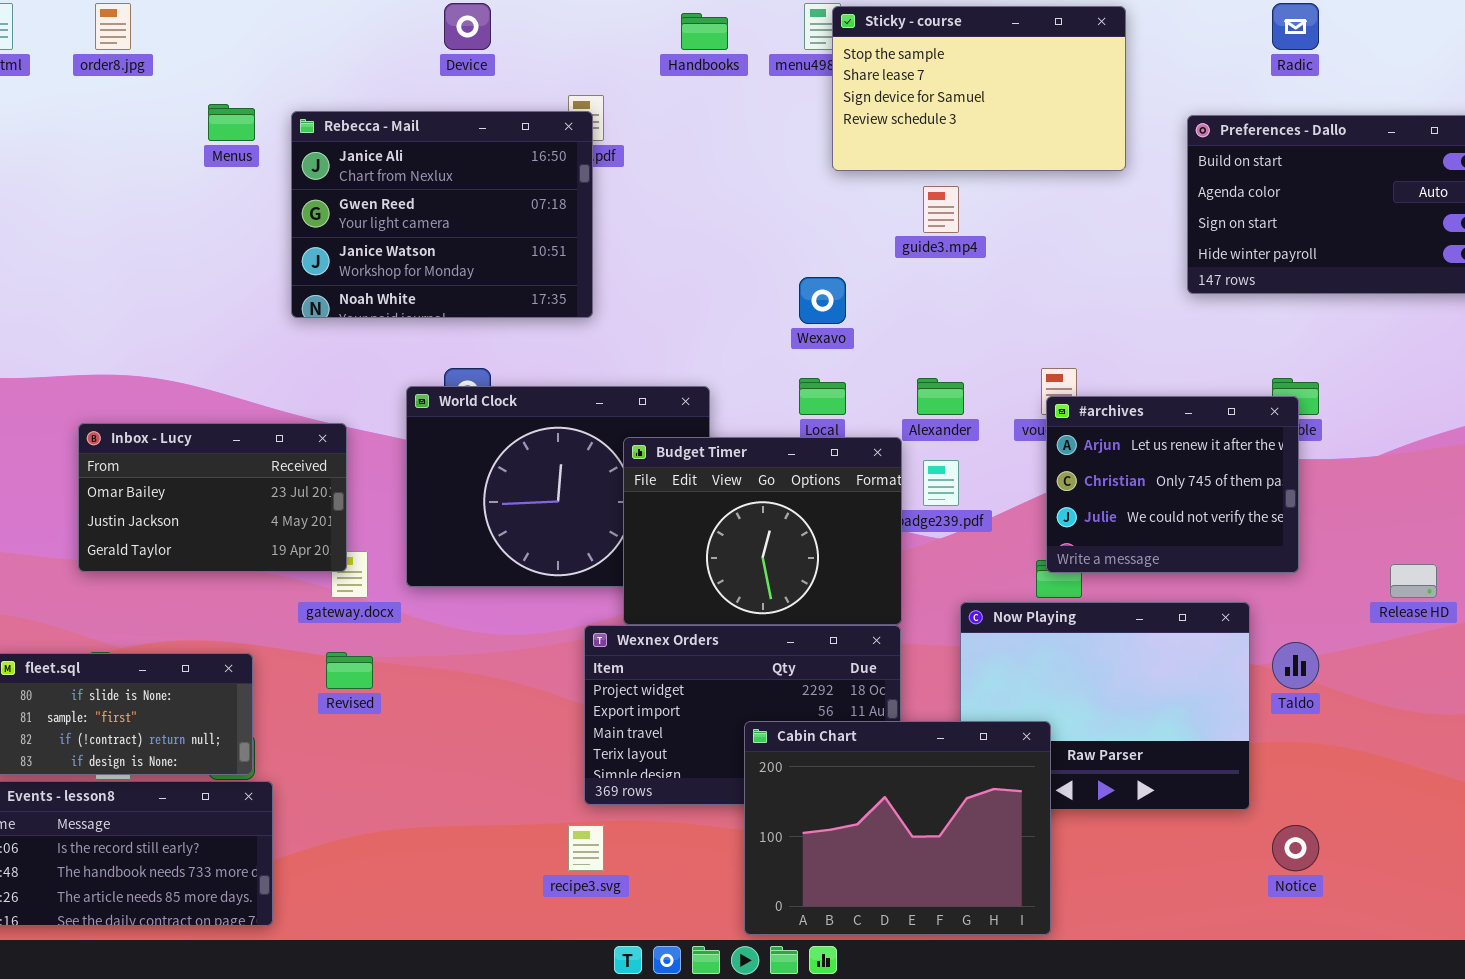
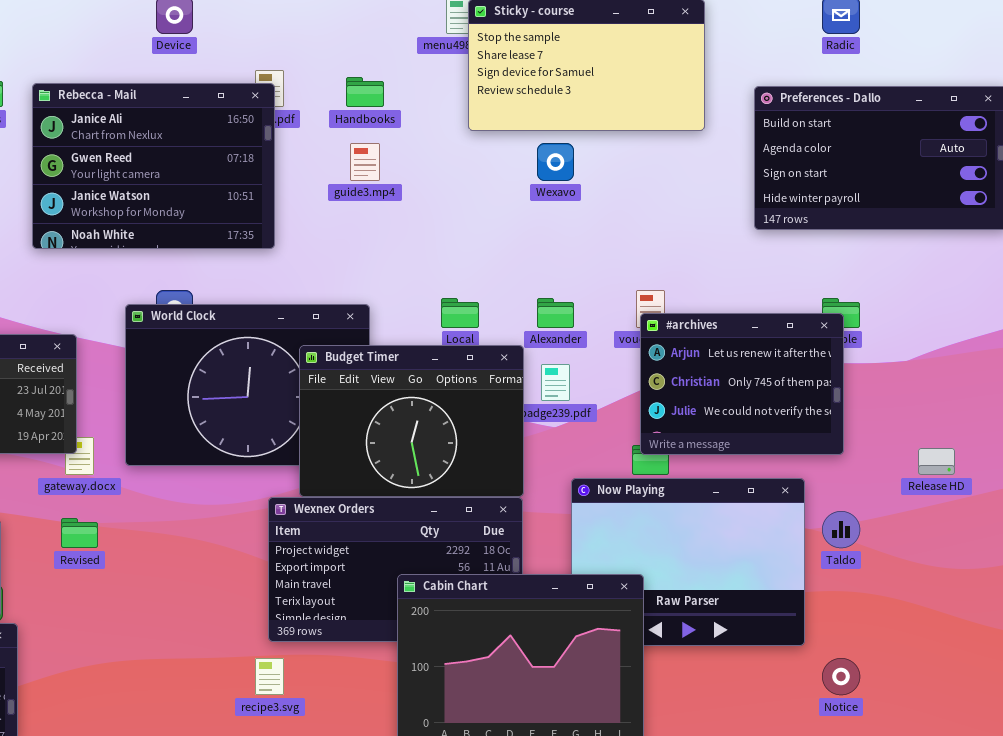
Handbooks: [681,13,728,50] -> [346,77,384,107], moved
guide3.mp4: [923,186,959,233] -> [350,143,380,181], moved
Wexavo: [799,277,846,324] -> [537,143,574,181], moved

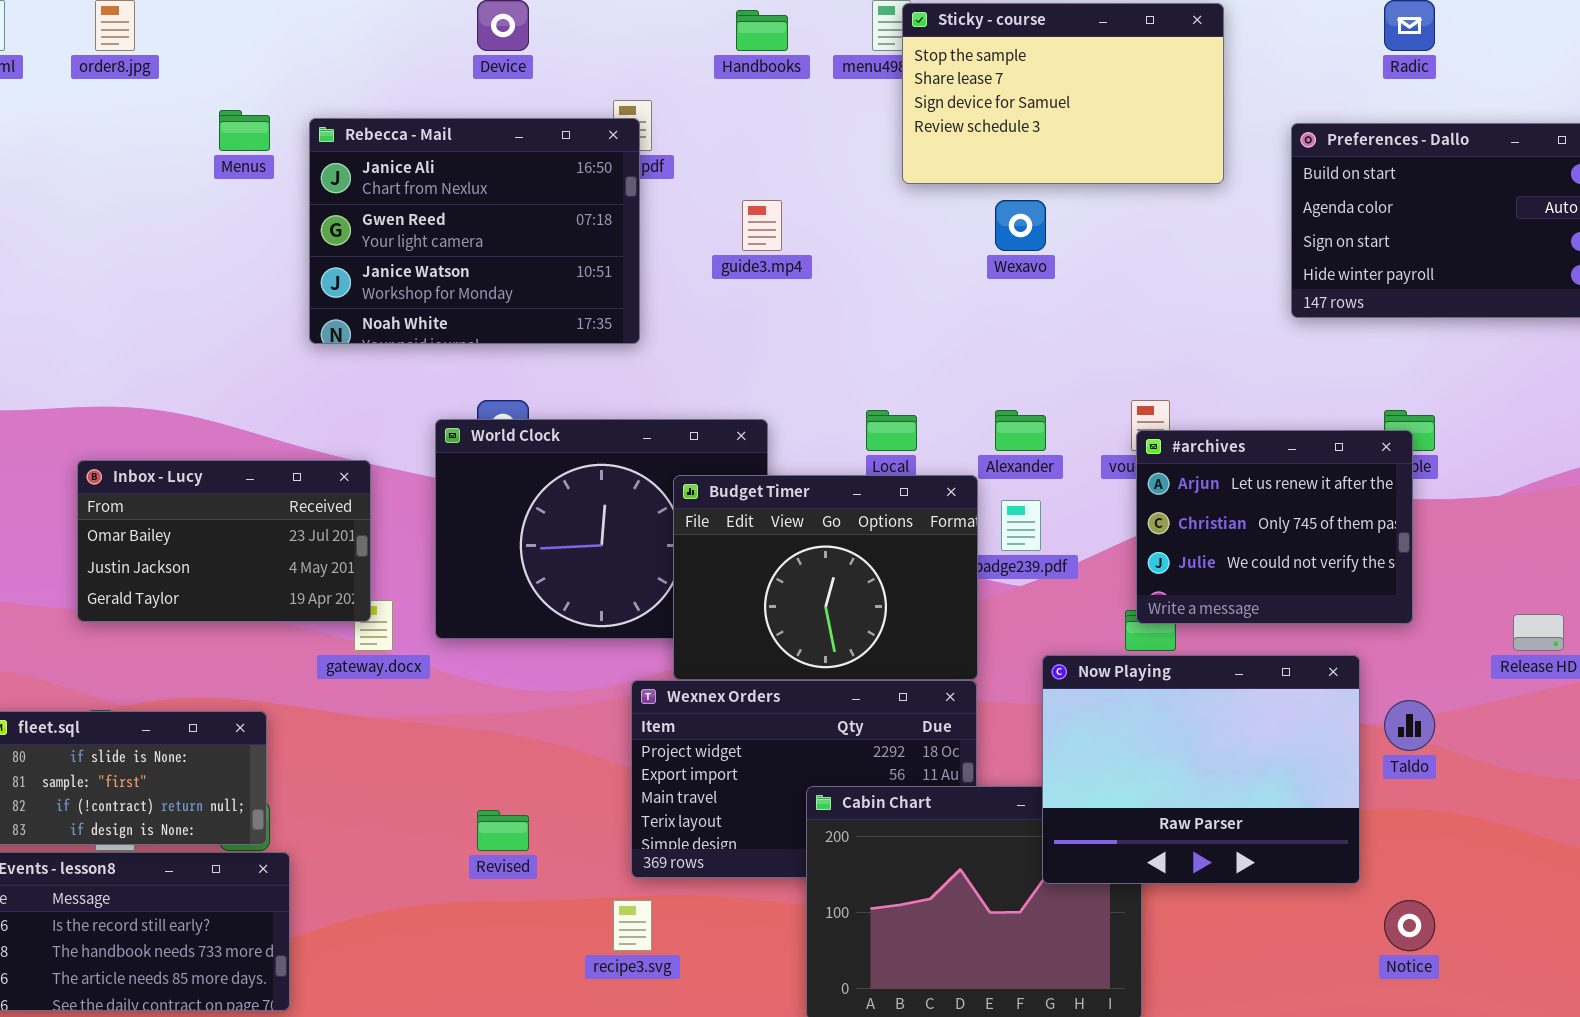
Handbooks: [346,77,384,107] -> [736,10,788,51], moved
Now Playing: [571,478,805,646] -> [1042,655,1360,884], raised
Revised: [61,518,98,548] -> [477,810,529,851], moved

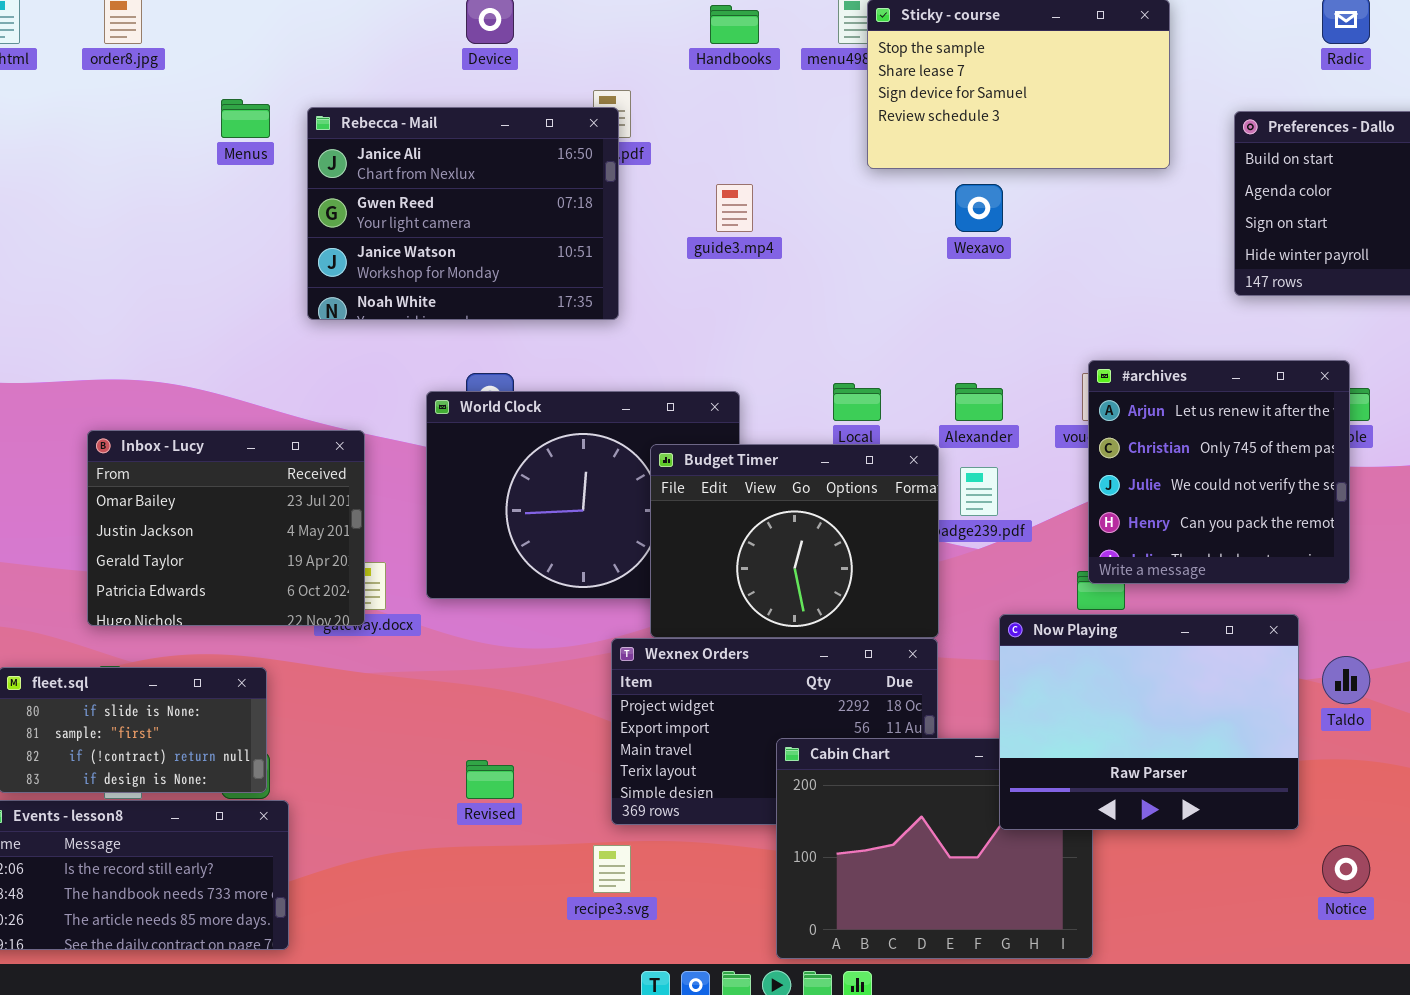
#archives: [1136,430,1413,624] -> [1088,360,1350,584], resized
Inbox - Lucy: [77,460,371,622] -> [87,430,365,626], resized

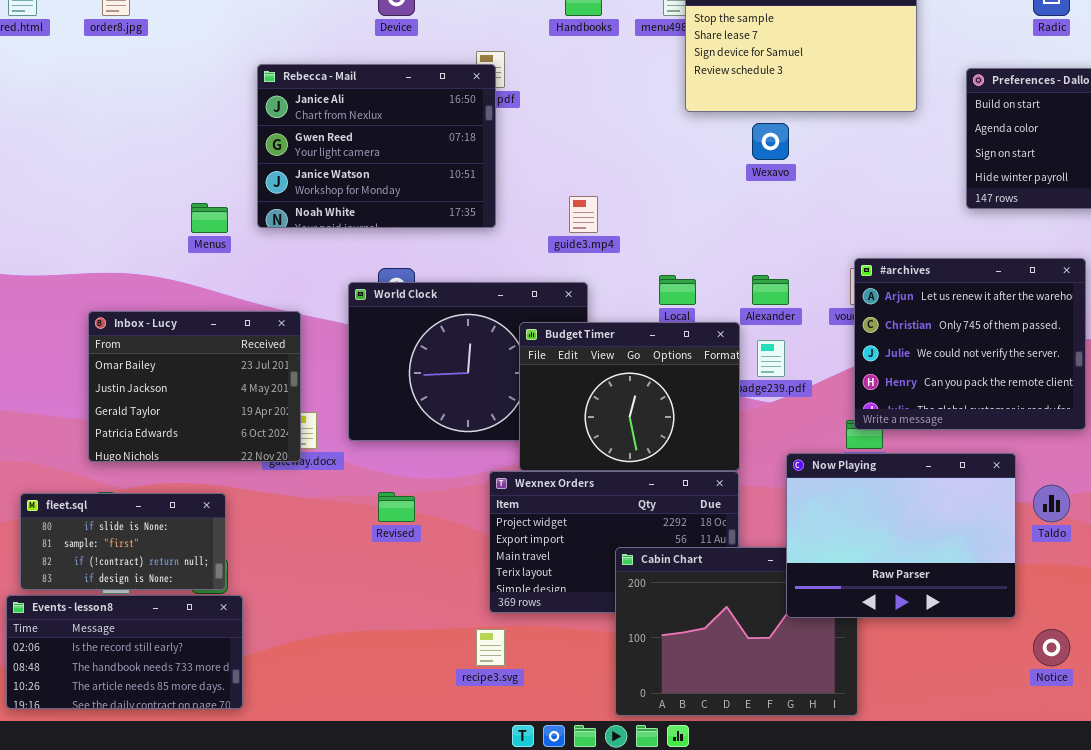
Menus: [221,99,270,138] -> [191,203,228,233], moved
guide3.mp4: [716,184,753,232] -> [569,196,598,233], moved
#archives: [1088,360,1350,584] -> [854,258,1086,430], resized
Revised: [466,760,514,799] -> [378,492,415,522], moved

